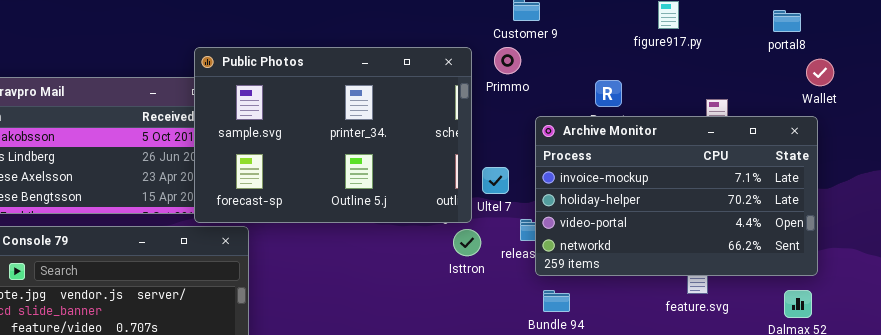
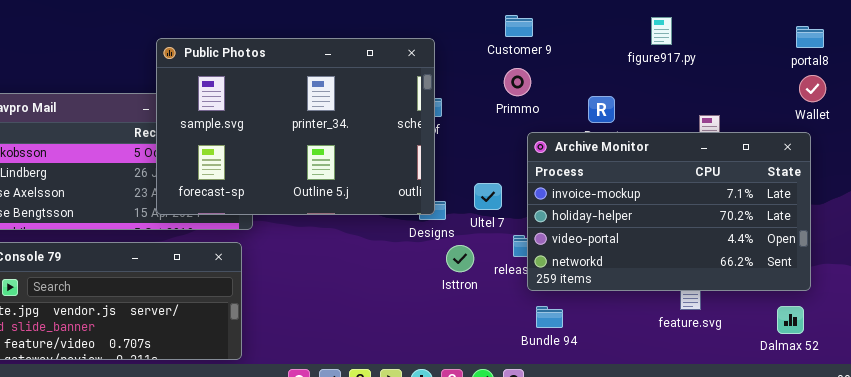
portal8: [773,10,801,32] -> [796,26,824,48], moved
Public Photos: [194,47,472,223] -> [156,38,435,215], moved
Primmo: [494,47,521,74] -> [504,68,531,96], moved

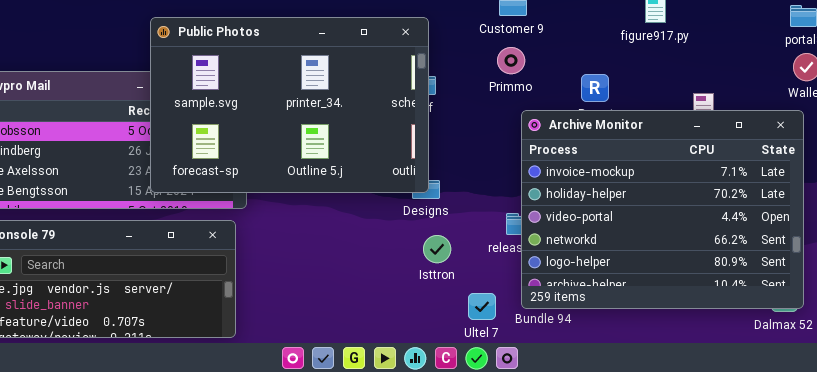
Archive Monitor: [527,132,811,291] -> [521,110,804,309], resized
Ultel 7: [474,183,502,210] -> [468,293,496,320], moved
Isttron: [446,245,474,272] -> [423,235,451,263], moved

